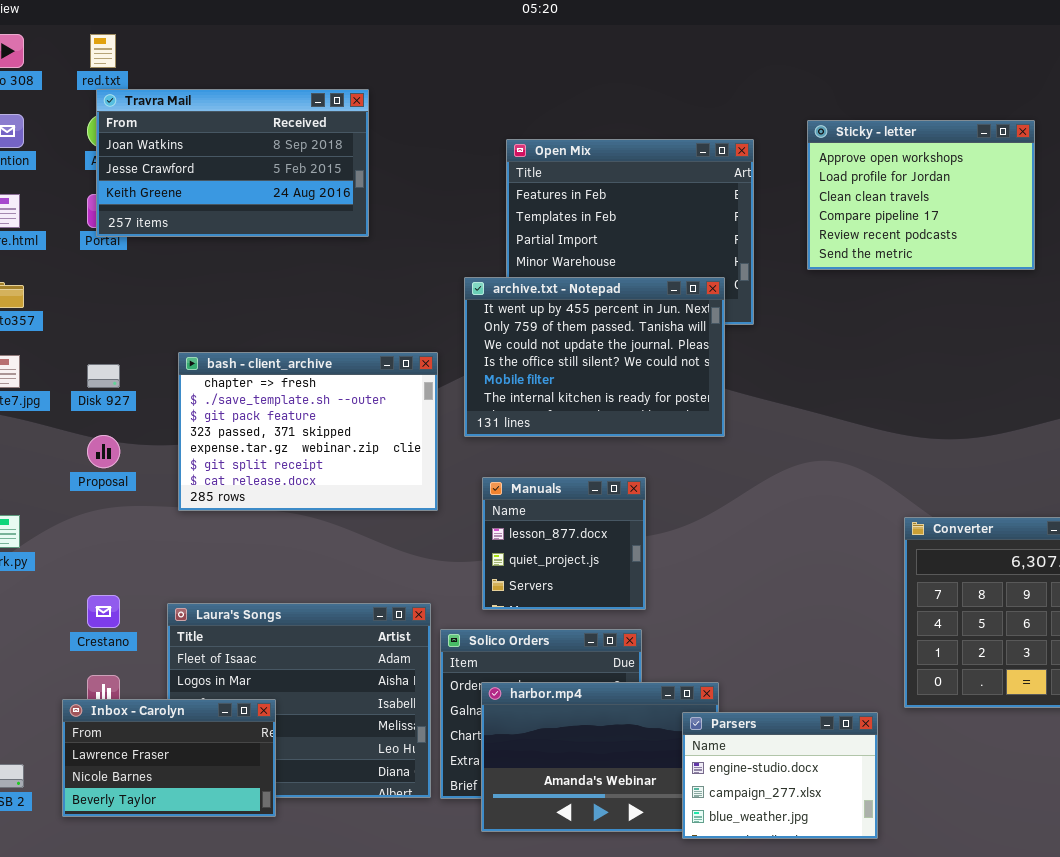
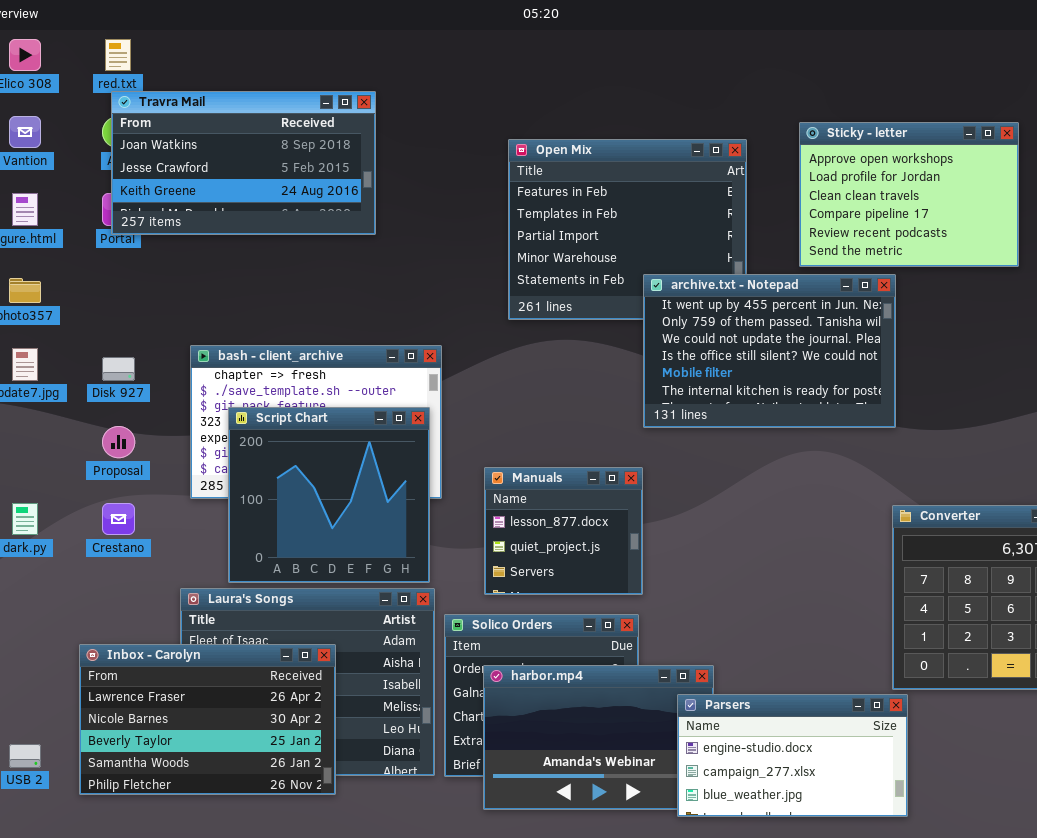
archive.txt - Notepad: [464,277,725,437] -> [643,274,896,428], moved
Script Chart: none -> [228,407,430,583], opened
Crestano: [87,595,120,628] -> [102,503,135,535], moved
Inbox - Carolyn: [62,699,276,817] -> [79,644,336,795], resized
Parsers: [682,712,878,839] -> [677,694,908,817], resized

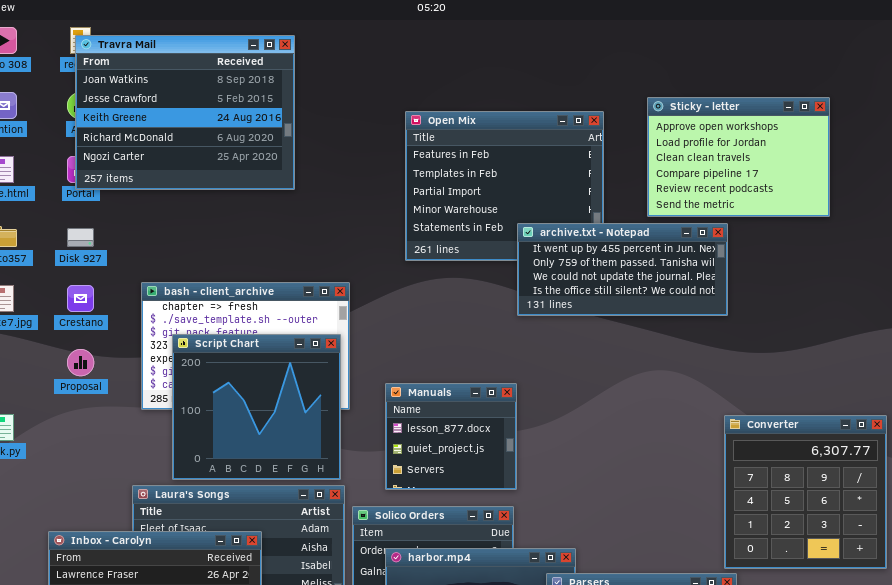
Travra Mail: [111,91,376,235] -> [75,35,295,190], resized
archive.txt - Notepad: [643,274,896,428] -> [517,223,728,316], resized
Disk 927: [102,357,135,381] -> [67,228,94,247], moved
Crestano: [102,503,135,535] -> [67,285,94,312], moved

